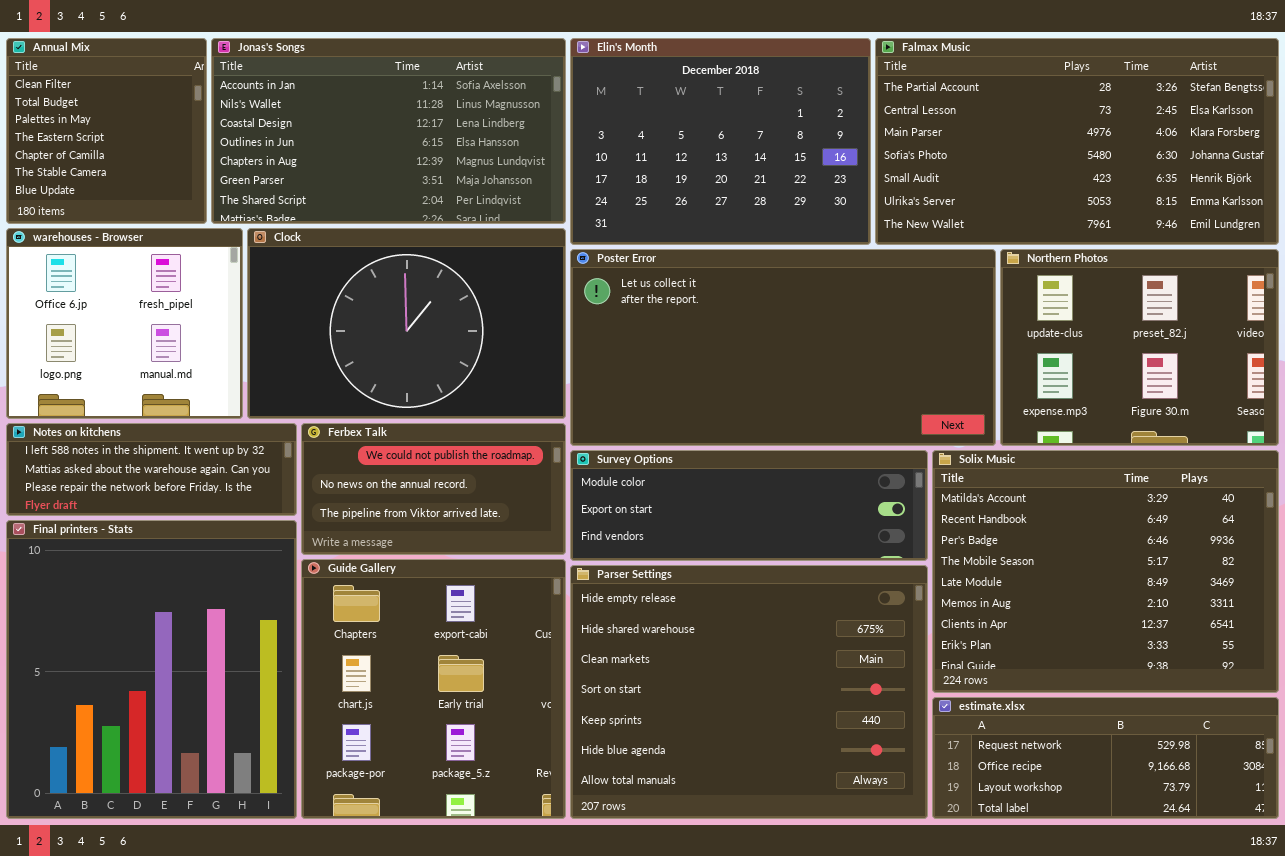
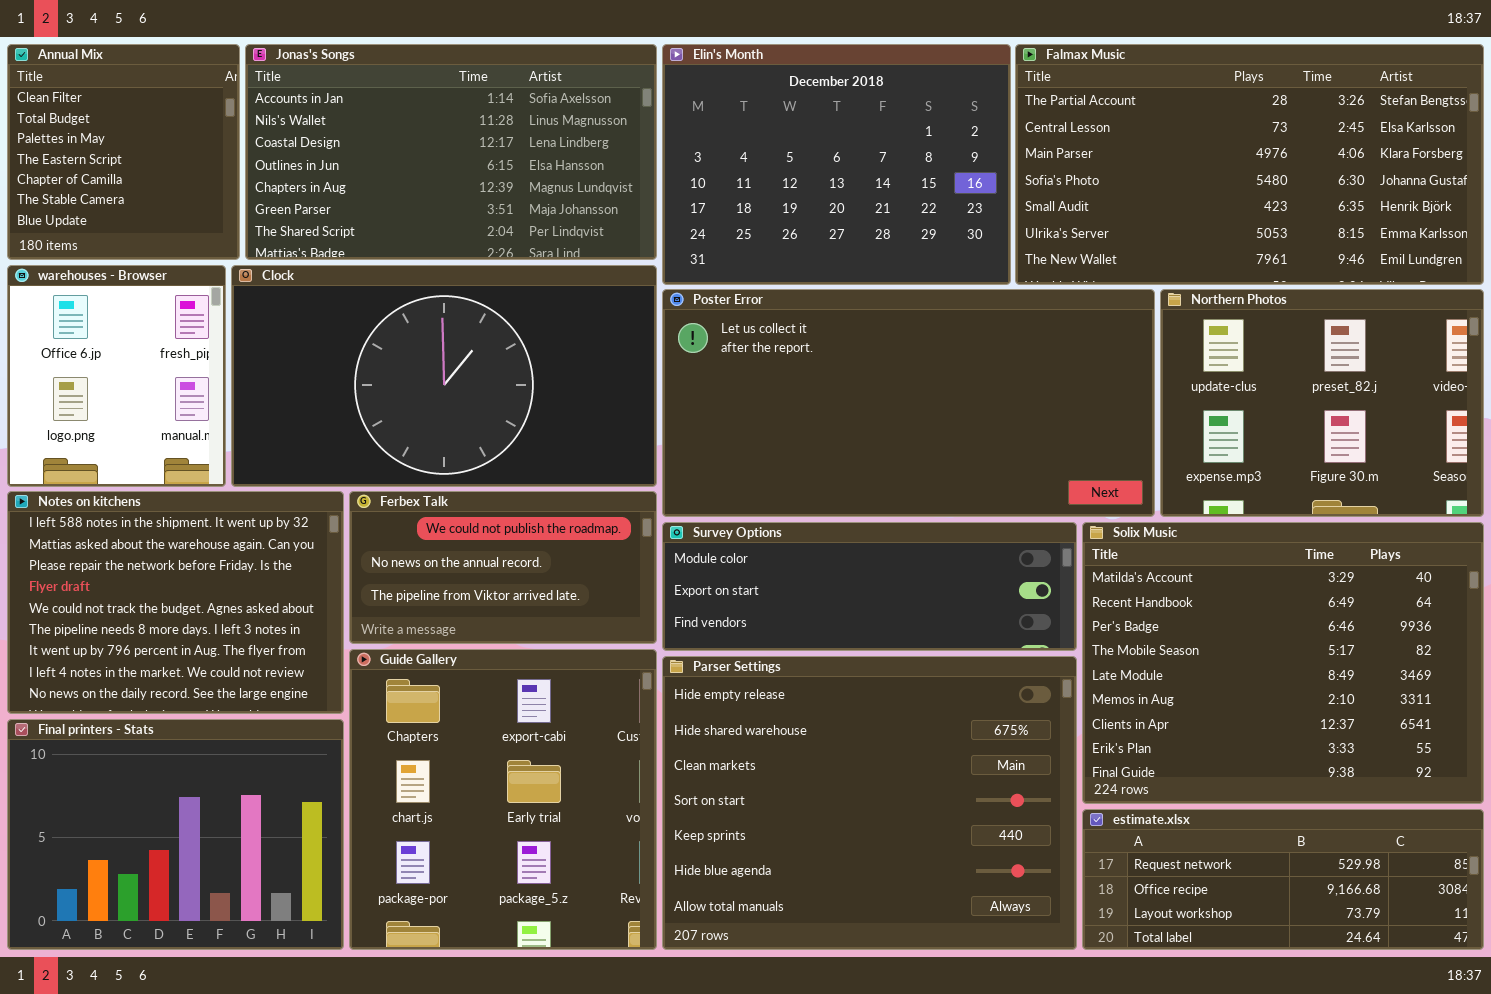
warehouses - Browser: [6,228,243,419] -> [7,265,226,487], resized
Clock: [247,228,566,419] -> [231,265,657,487], resized
Notes on kitchens: [6,423,297,516] -> [7,491,344,714], resized
Final printers - Stats: [6,520,297,819] -> [7,719,344,950], resized

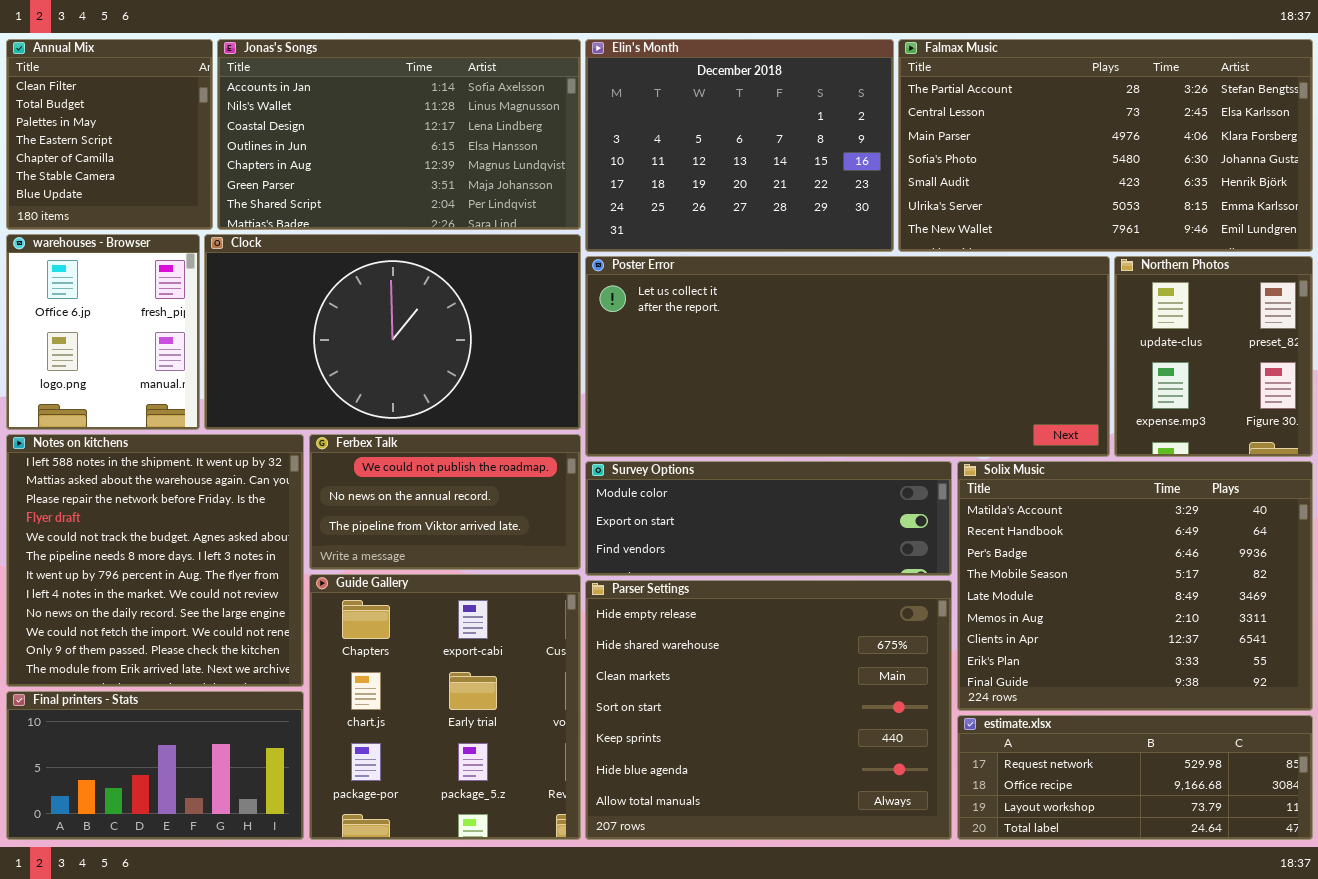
Poster Error: [662,289,1155,517] -> [585,256,1110,457], resized
Northern Photos: [1160,289,1484,517] -> [1114,256,1313,457], resized
Notes on kitchens: [7,491,344,714] -> [6,434,304,687], resized
Final printers - Stats: [7,719,344,950] -> [6,691,304,840], resized

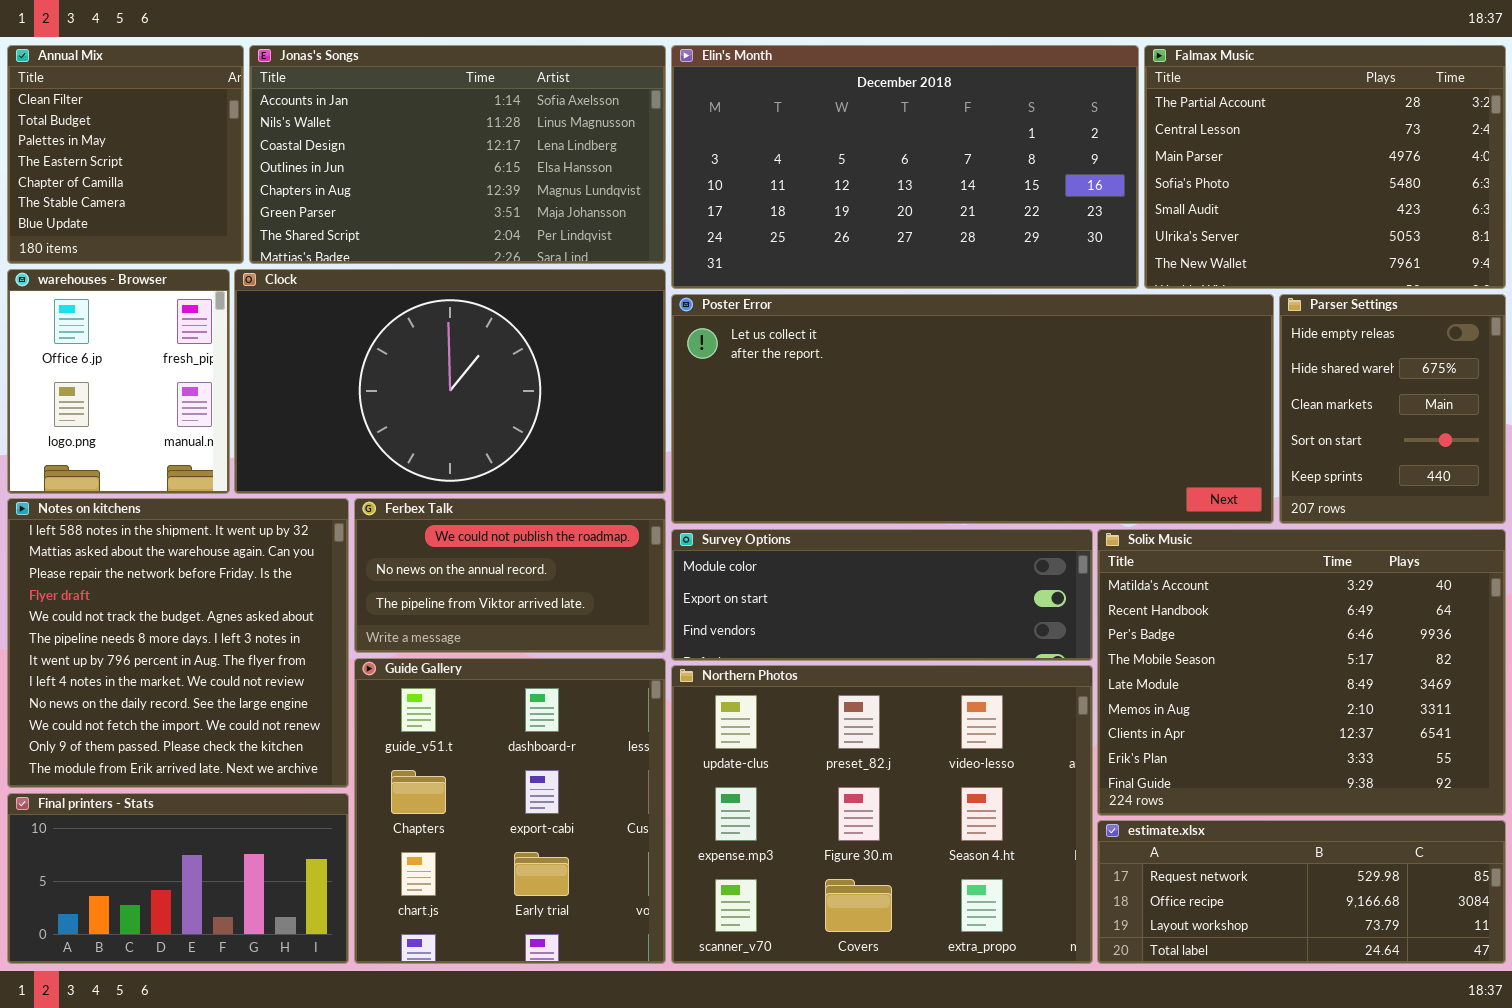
Elin's Month: [585,39,894,252] -> [671,45,1139,289], resized
Falmax Music: [898,39,1313,252] -> [1144,45,1506,289], resized
Northern Photos: [1114,256,1313,457] -> [671,665,1093,964], moved, resized
Guide Gallery: [309,574,581,840] -> [354,658,666,964], scrolled up 1 row
Parser Settings: [585,580,952,840] -> [1279,294,1506,524], moved, resized

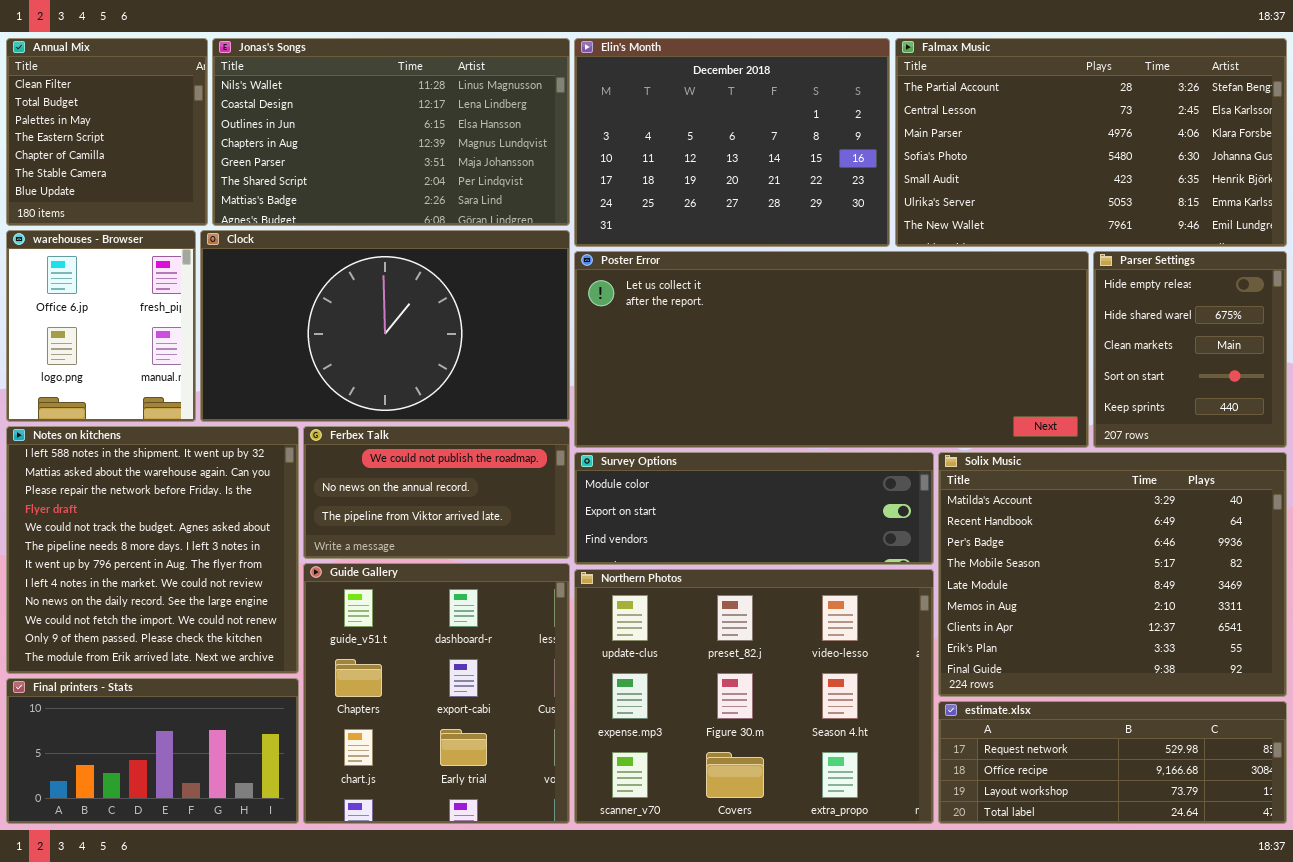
Jonas's Songs: [249,45,666,264] -> [212,38,570,226], scrolled down 1 row
Elin's Month: [671,45,1139,289] -> [574,38,890,247], resized
Falmax Music: [1144,45,1506,289] -> [895,38,1287,247], resized

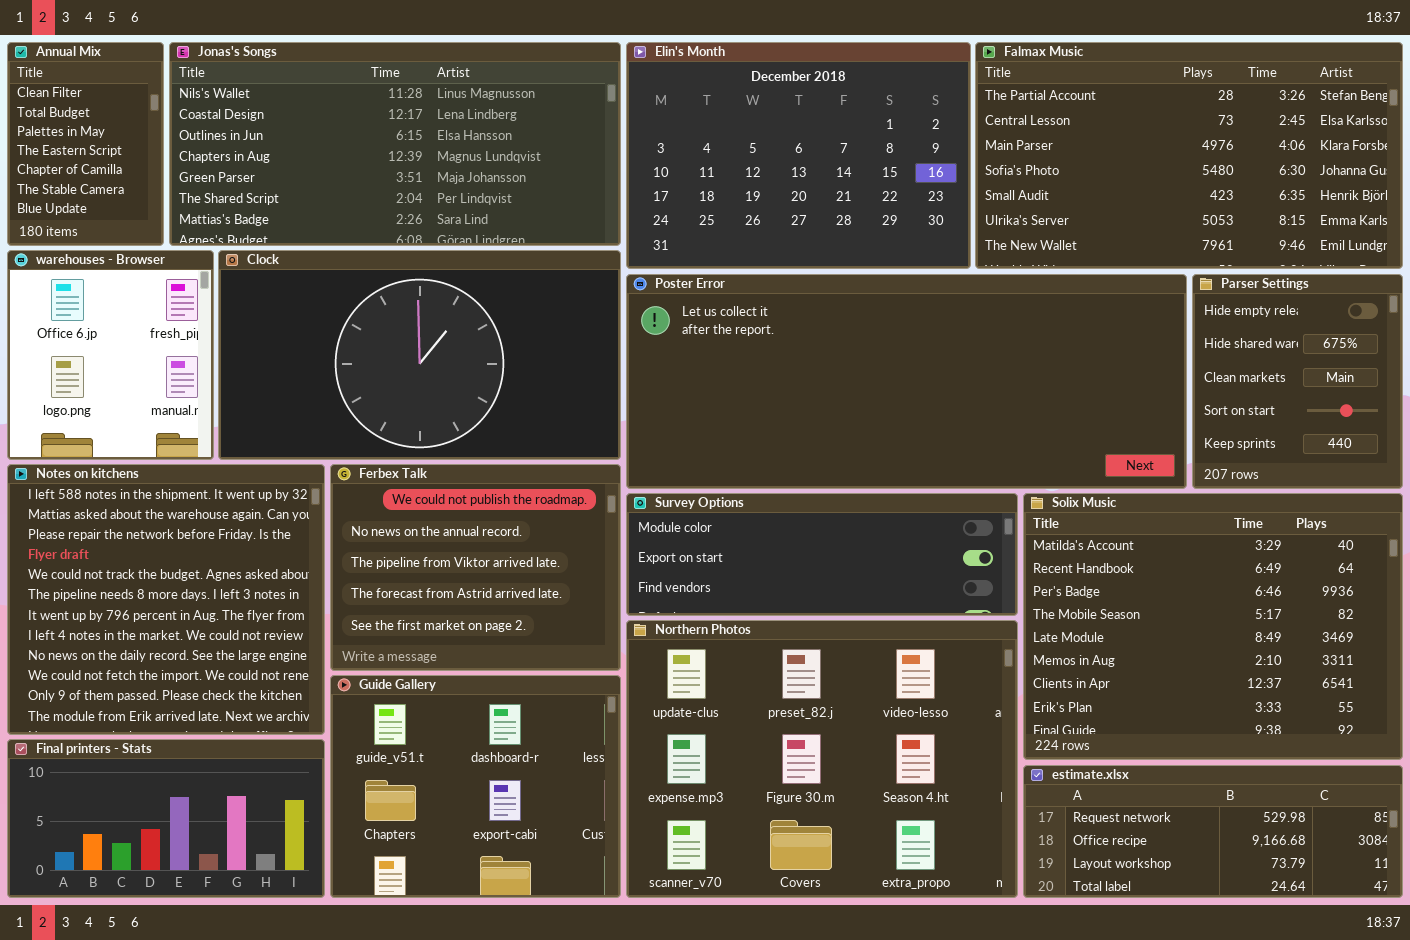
Annual Mix: [6,38,208,226] -> [7,42,164,246], resized
Jonas's Songs: [212,38,570,226] -> [169,42,621,246], resized
Ferbex Talk: [303,426,570,559] -> [330,464,621,671], resized
Guide Gallery: [303,563,570,824] -> [330,675,621,898], resized

